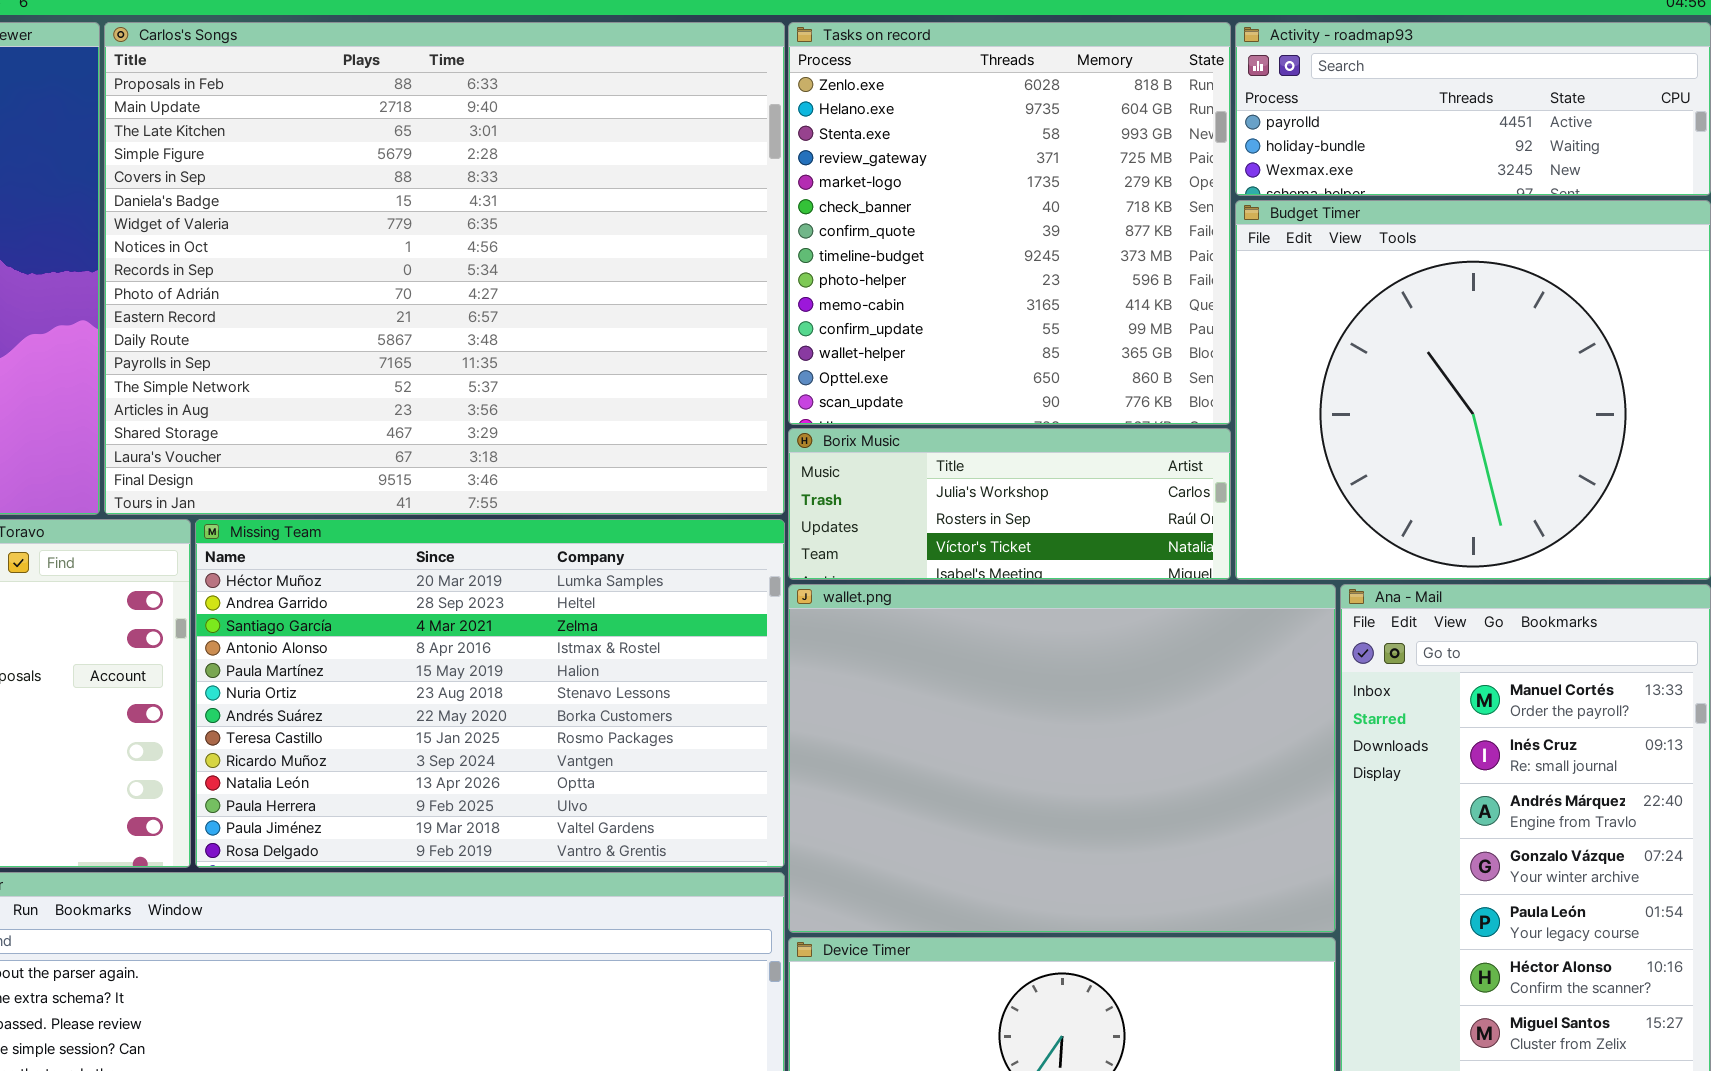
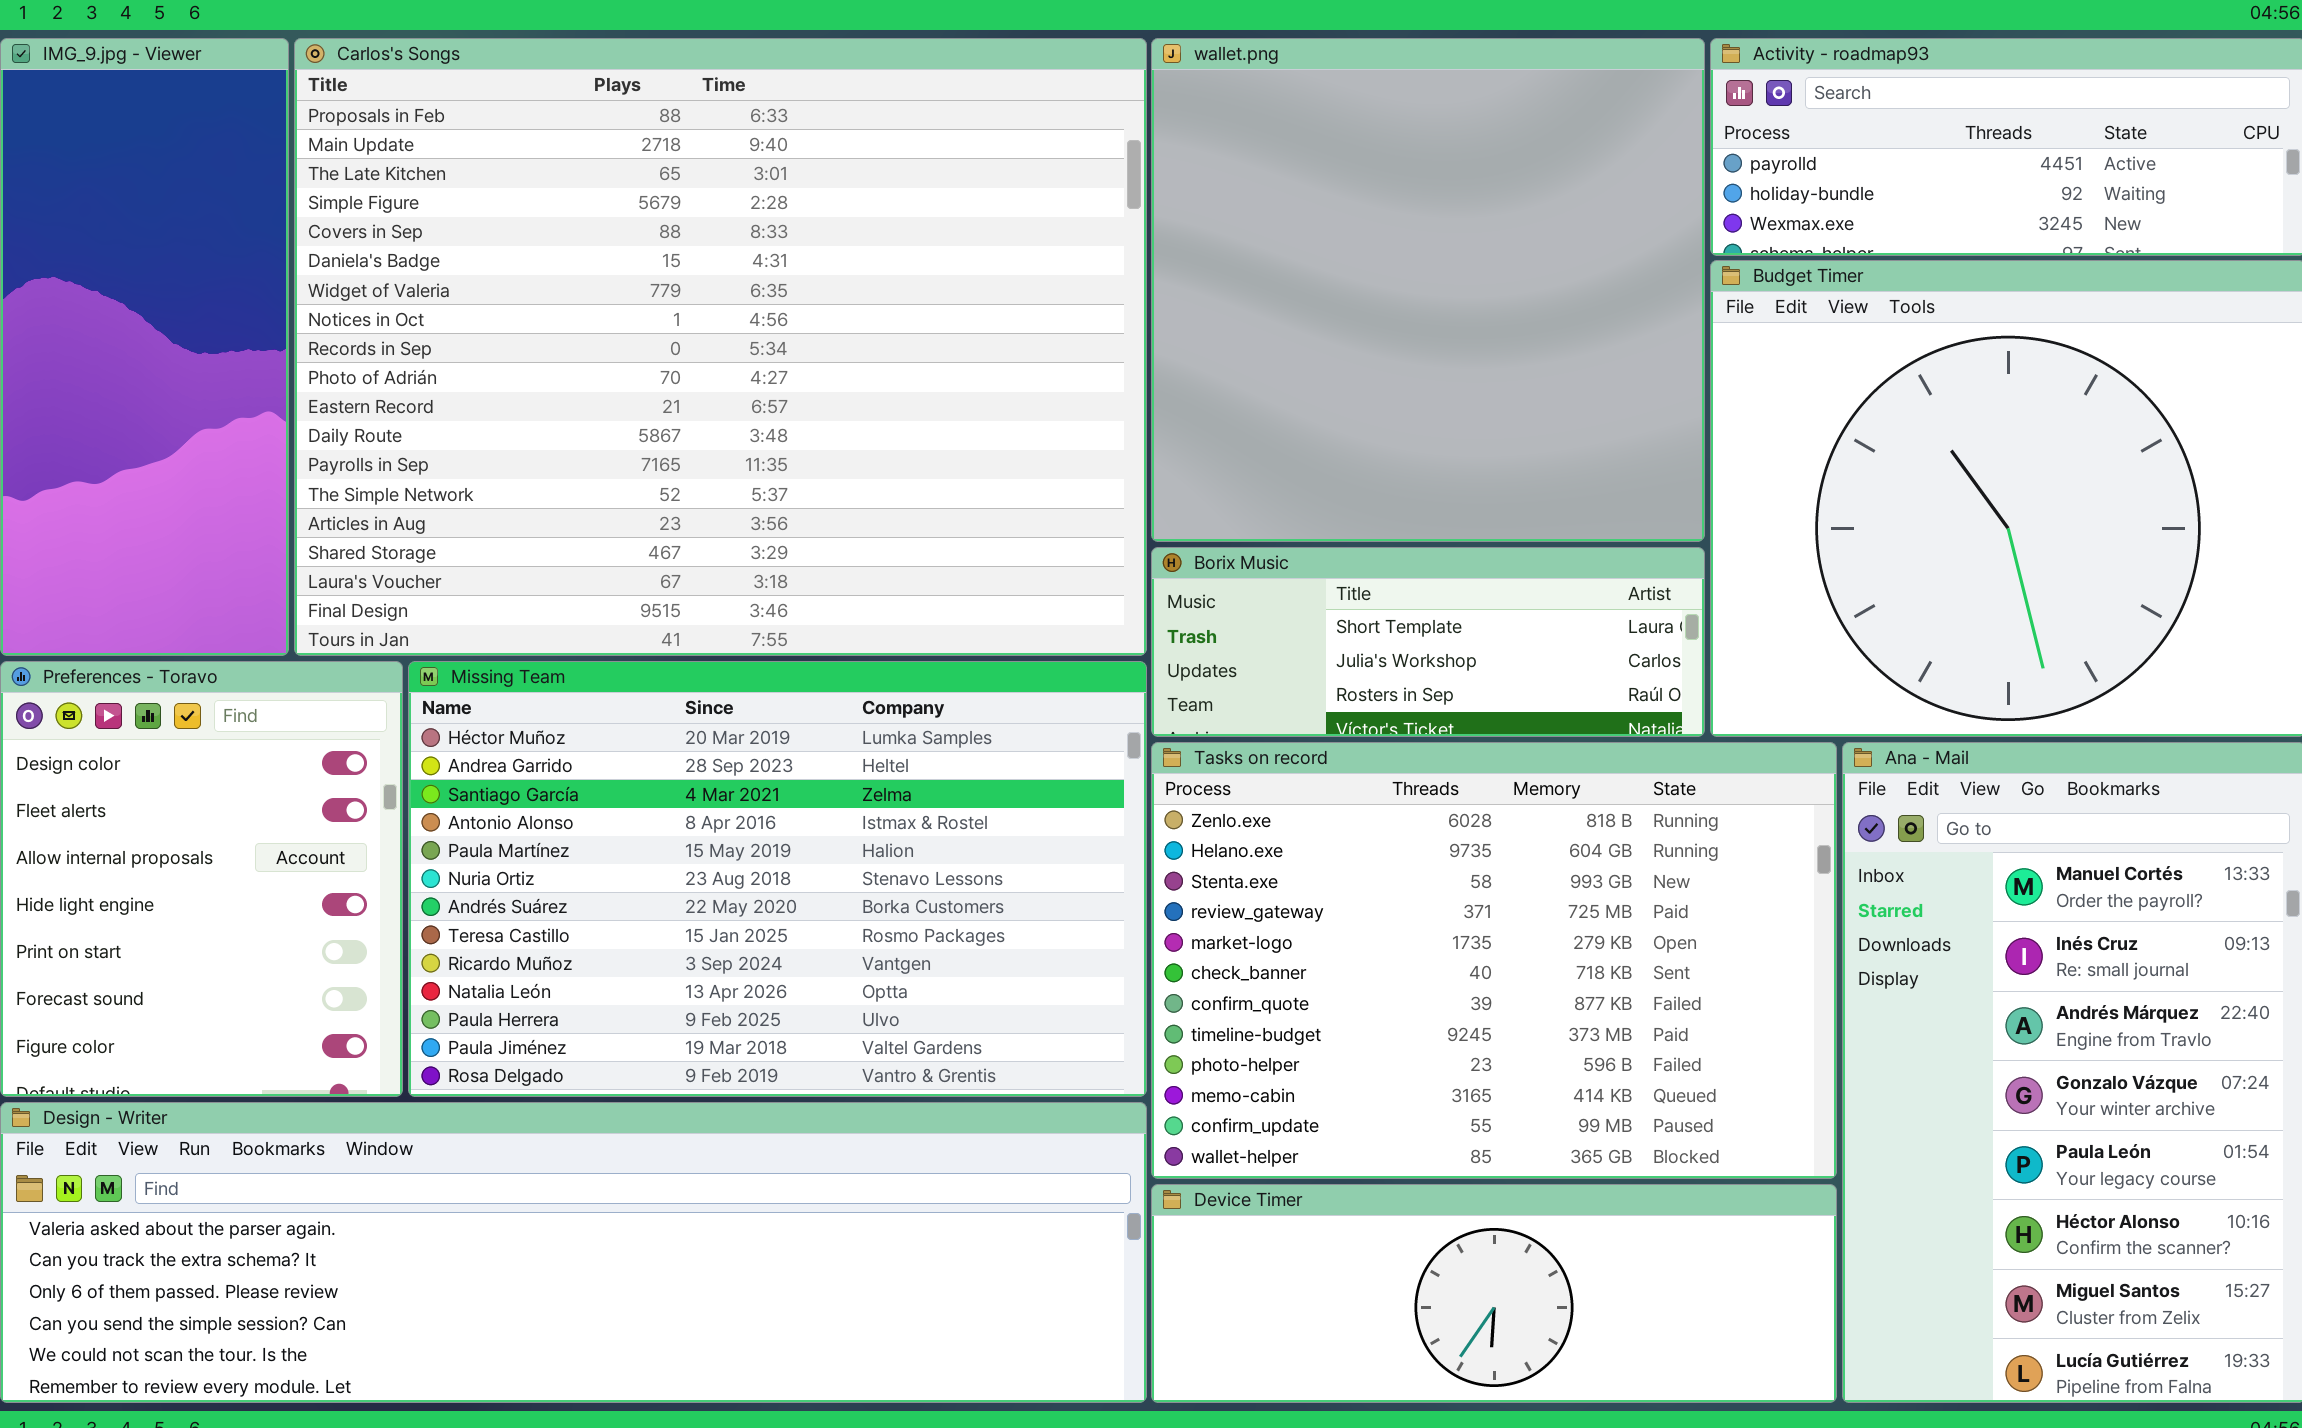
Tasks on record: [788,22,1231,425] -> [1151,742,1837,1179], moved, resized
Borix Music: [788,428,1231,580] -> [1151,547,1705,737], scrolled up 1 row
wallet.png: [788,584,1336,933] -> [1151,38,1705,542], moved, resized

